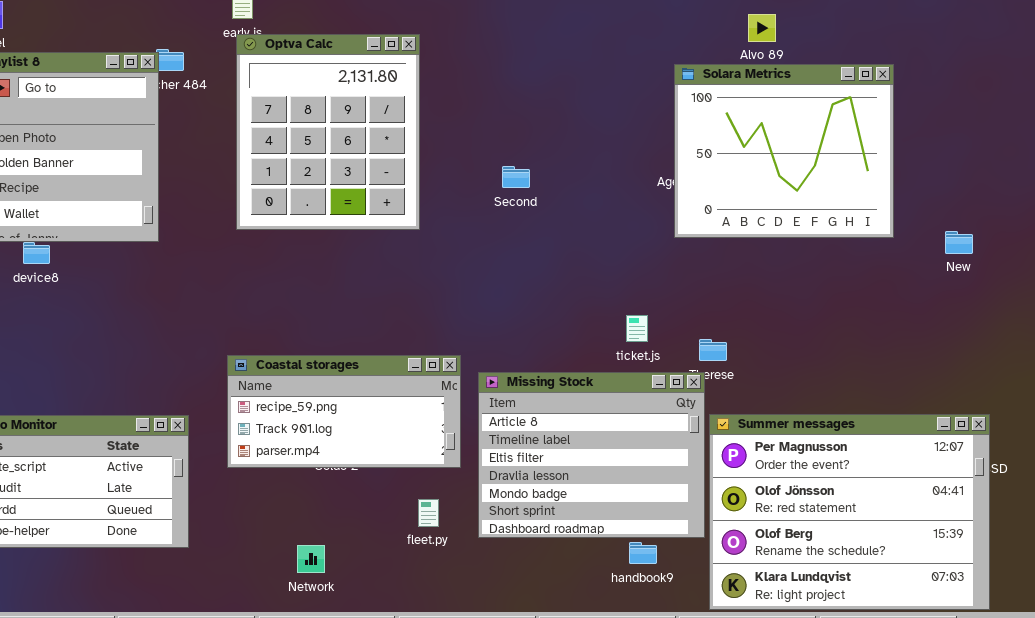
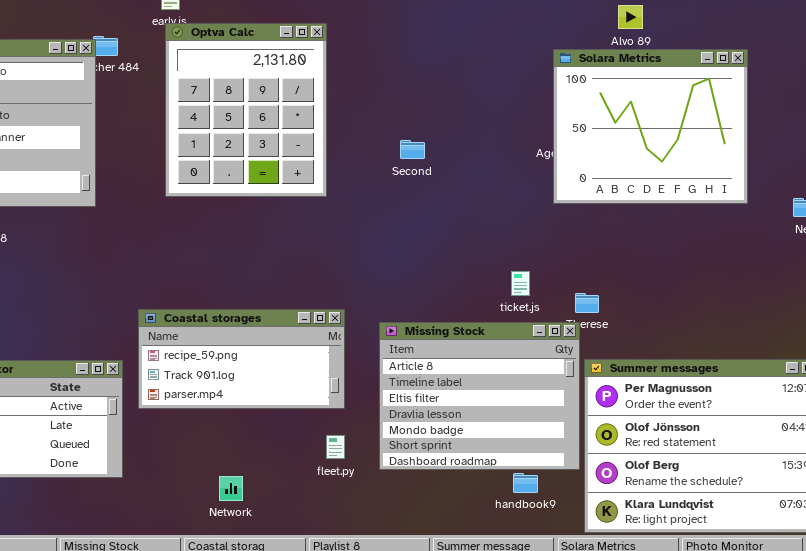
Coastal storages: [227,355,461,468] -> [138,309,345,409], moved

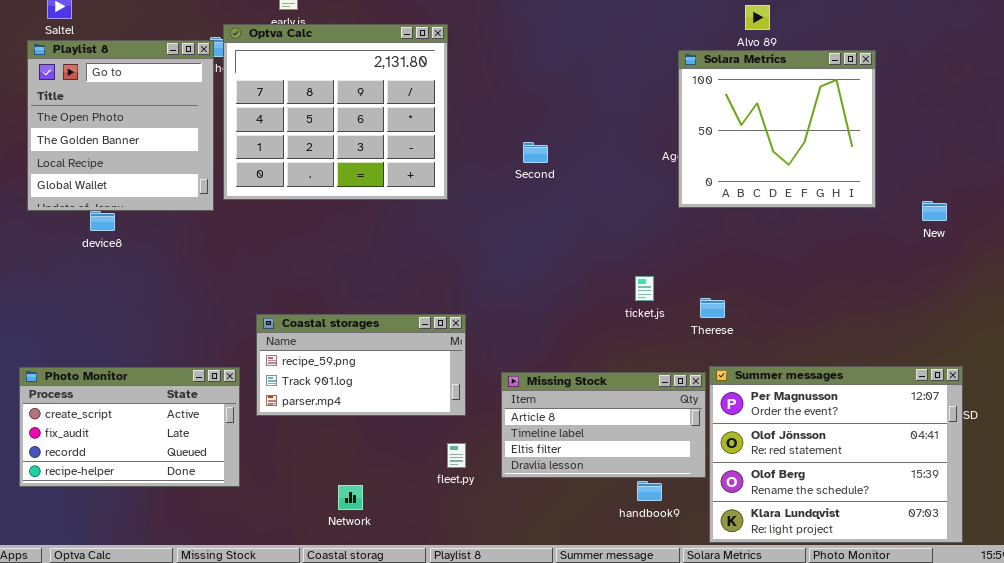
Optva Calc: [165,23,327,197] -> [223,24,448,200], resized
Missing Stock: [379,322,580,470] -> [501,372,706,478], resized

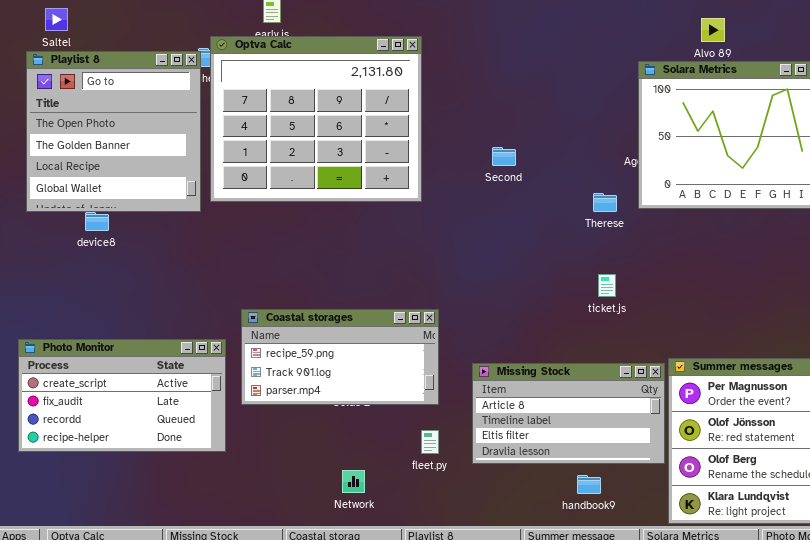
Therese: [700,298,725,318] -> [593,193,617,212], moved
Photo Monitor: [19,367,240,487] -> [18,339,226,452], moved
handbook9: [637,481,662,501] -> [577,475,601,494], moved
Network: [338,485,363,510] -> [342,470,365,493], moved

